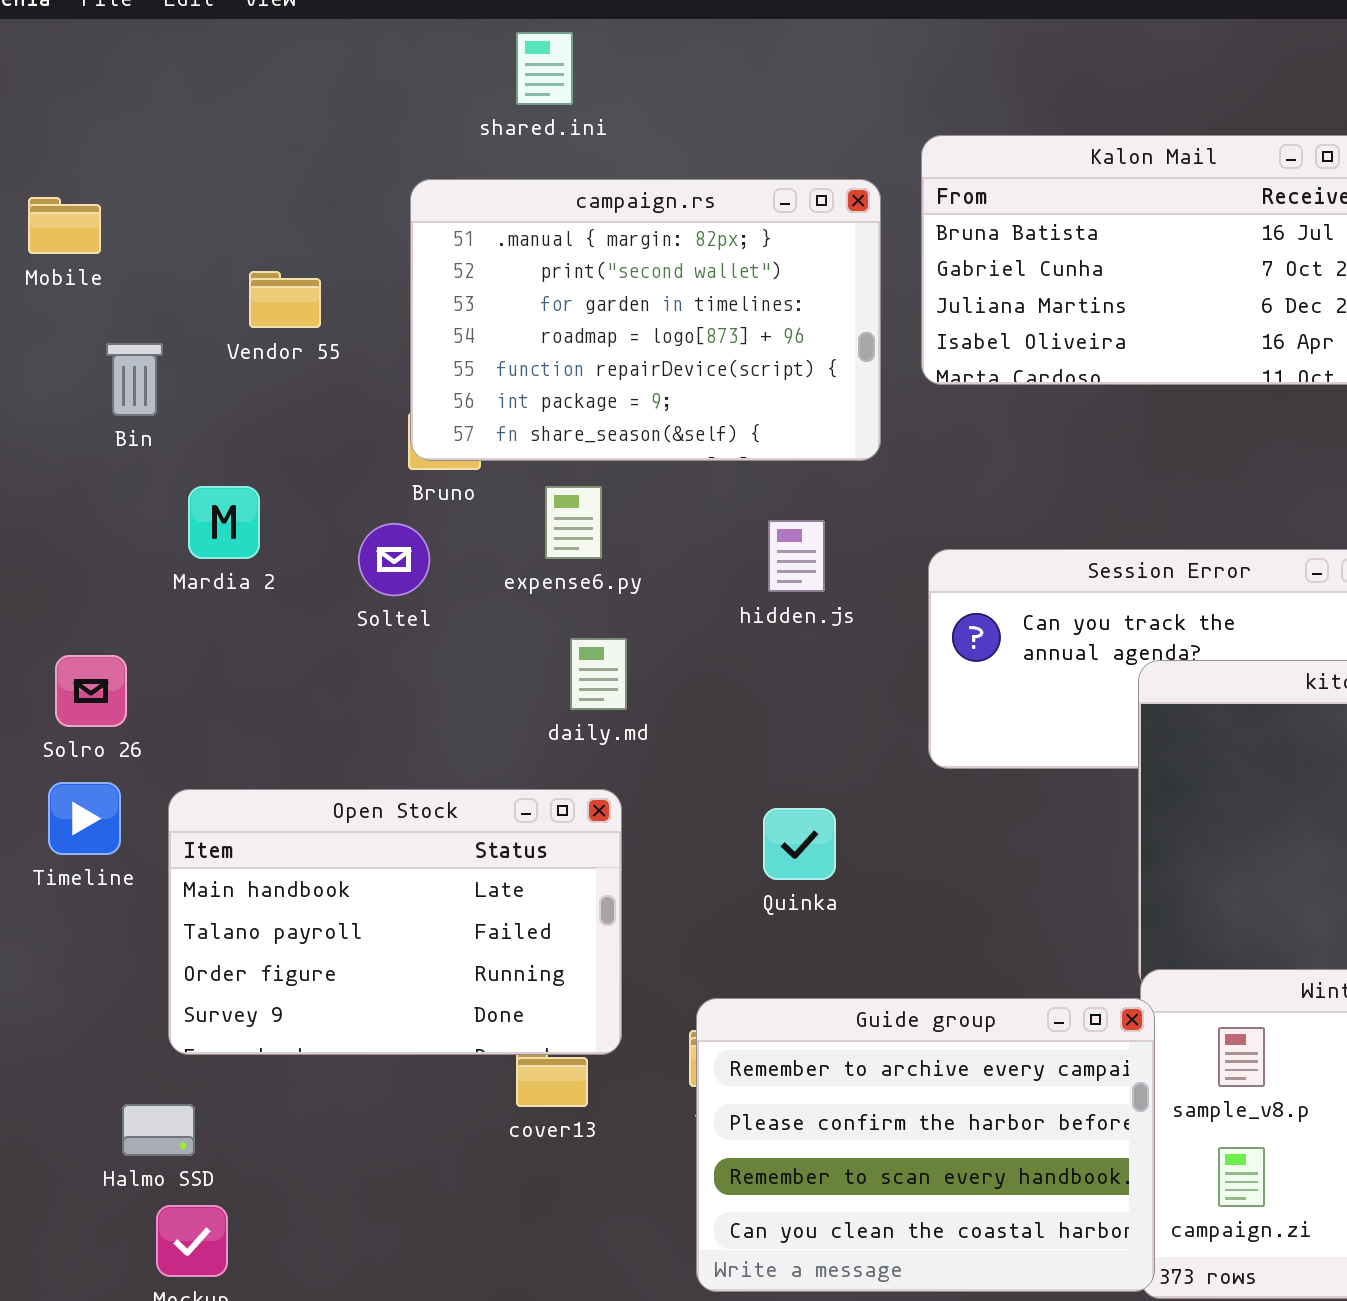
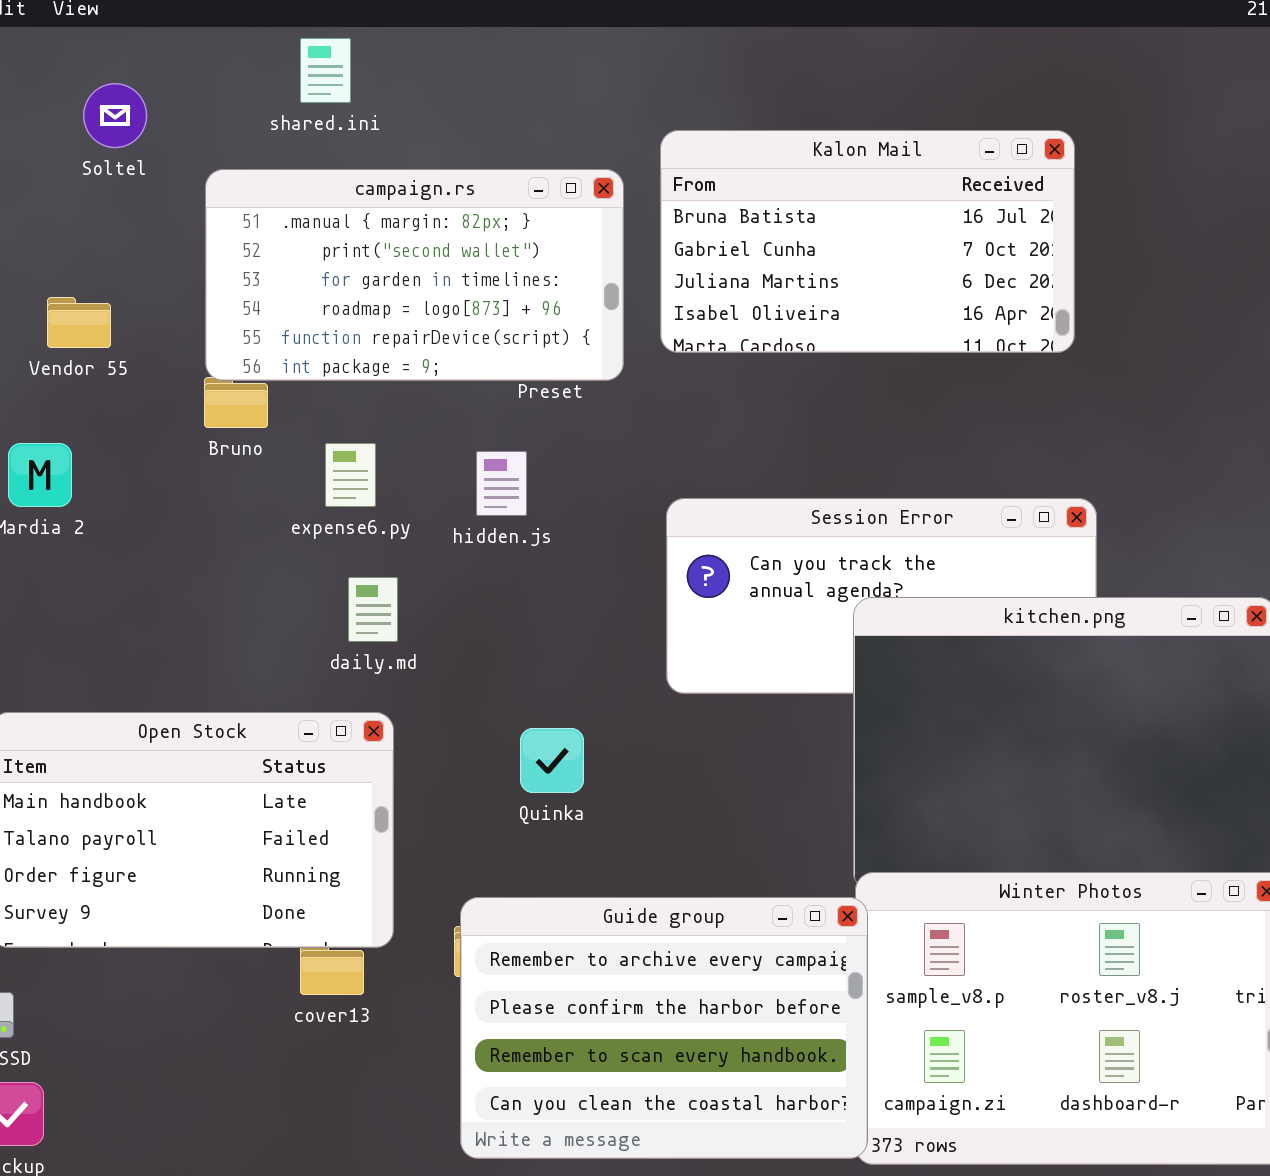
campaign.rs: [410,179,881,461] -> [205,169,624,381], resized
Vendor 55: [249,271,321,328] -> [47,297,111,348], moved
hidden.js: [768,520,825,592] -> [476,451,527,516], moved
Soltel: [358,523,430,596] -> [83,83,147,148], moved

